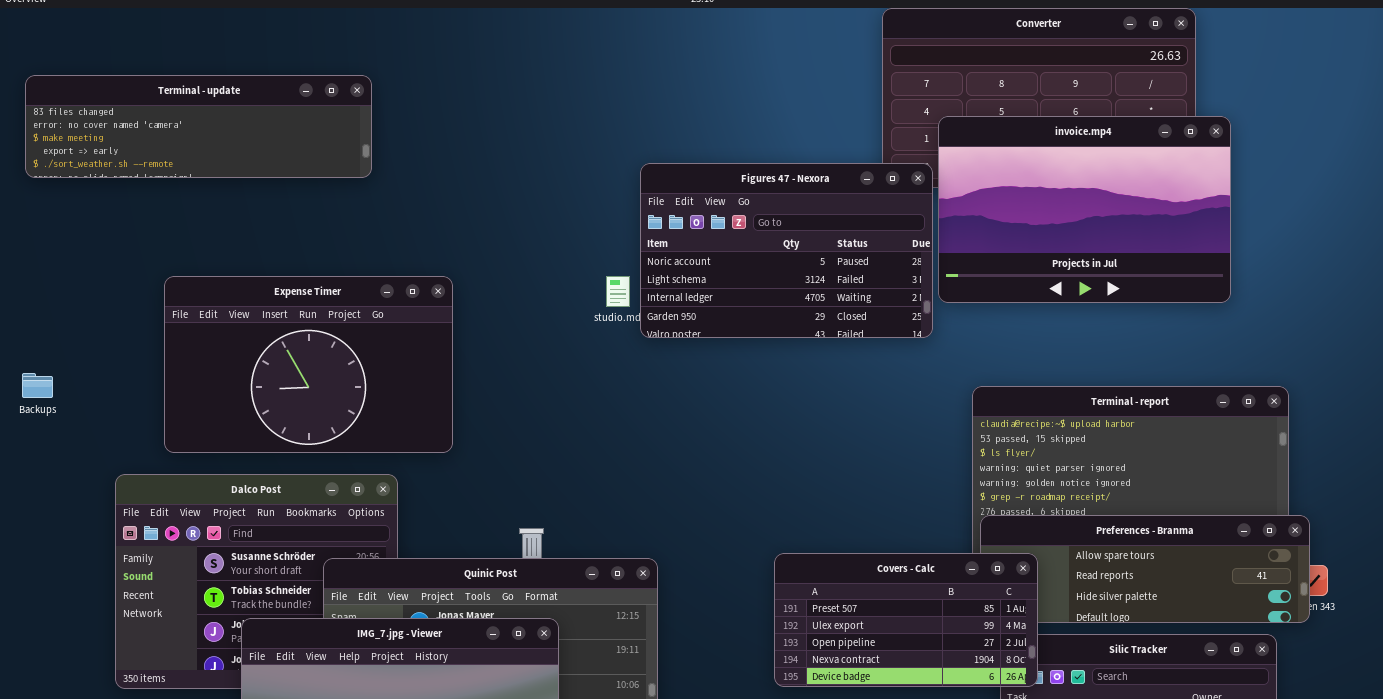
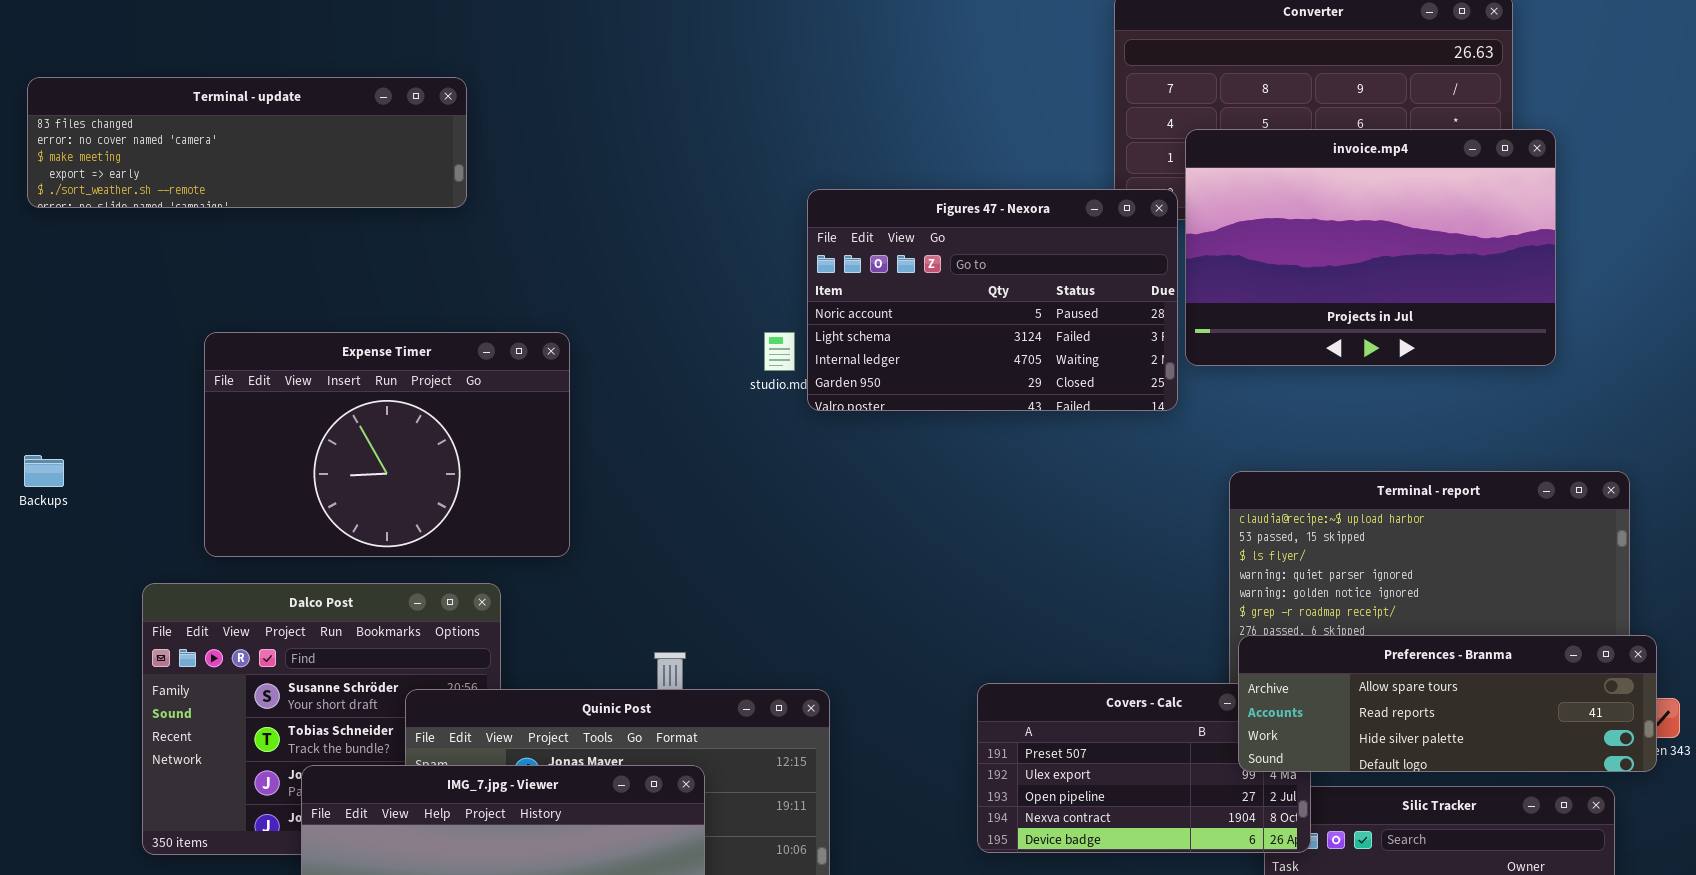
Preferences - Branma: [980,515,1310,623] -> [1238,635,1657,772], raised

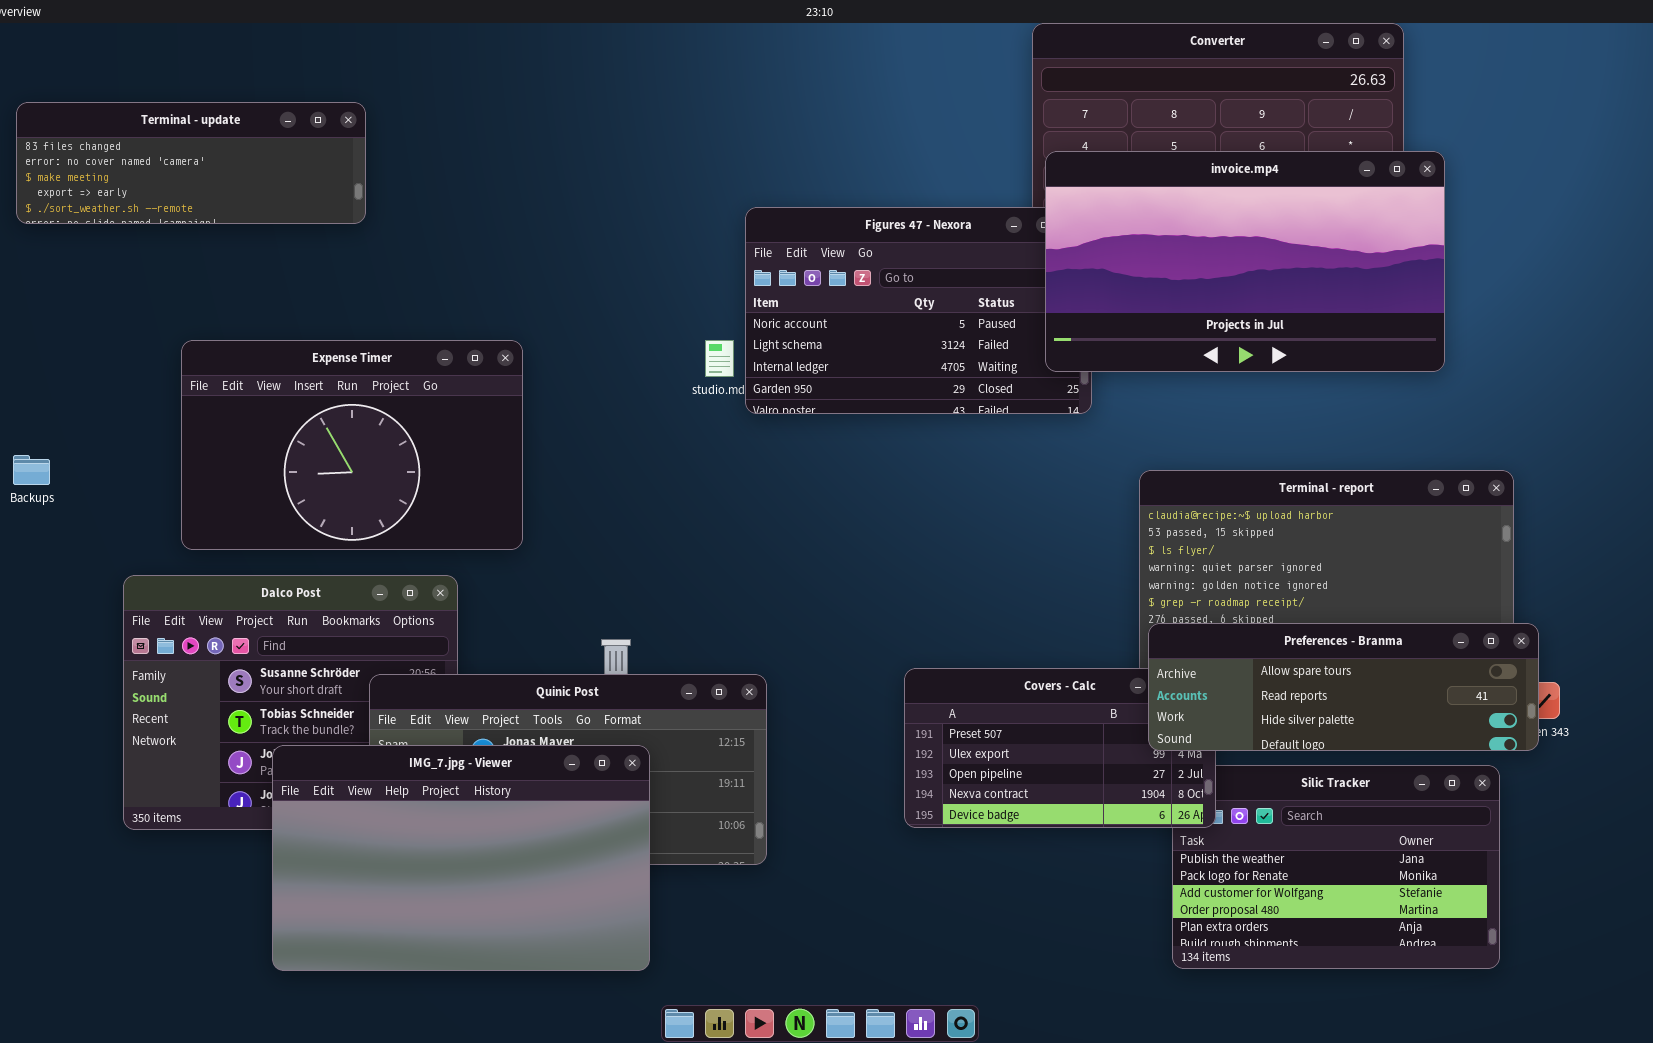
Terminal - update: [27,77,467,208] -> [16,102,366,224], resized
invoice.mp4: [1185,129,1556,366] -> [1045,151,1445,372], resized

